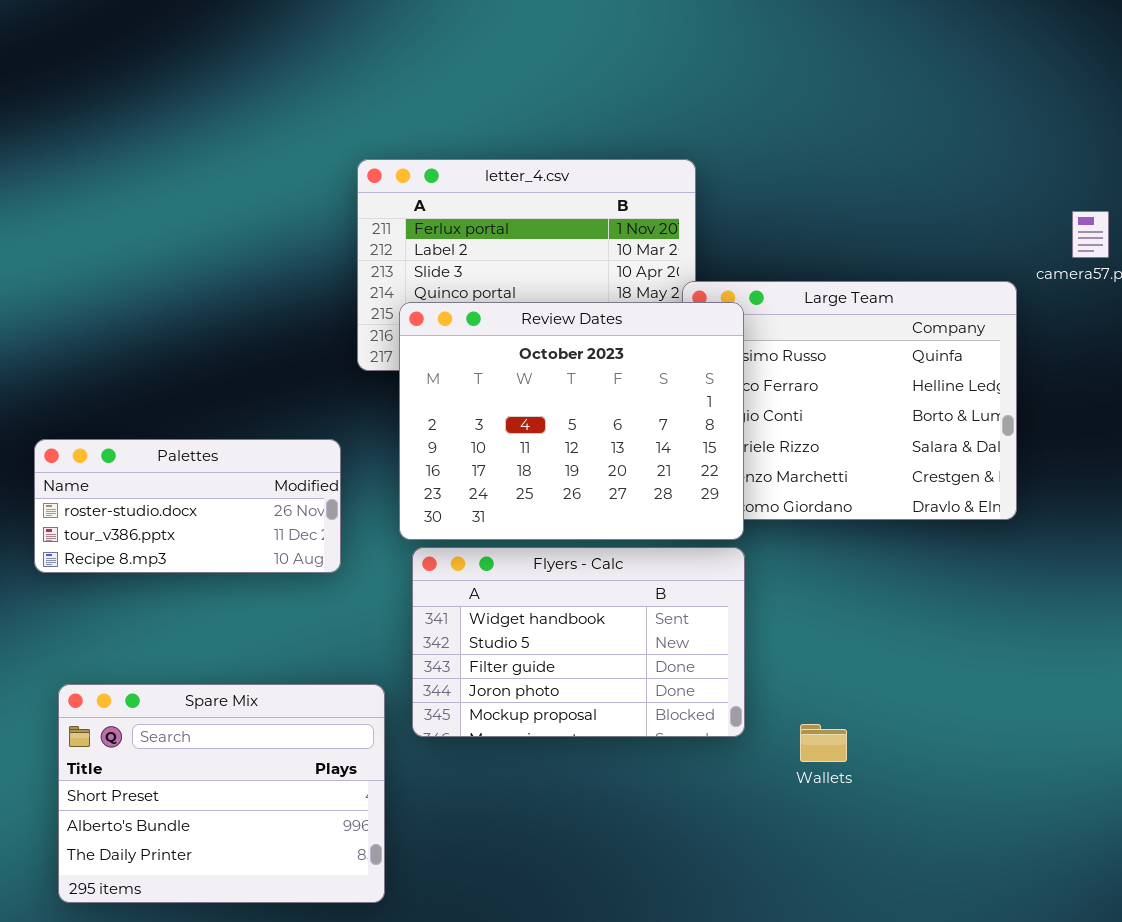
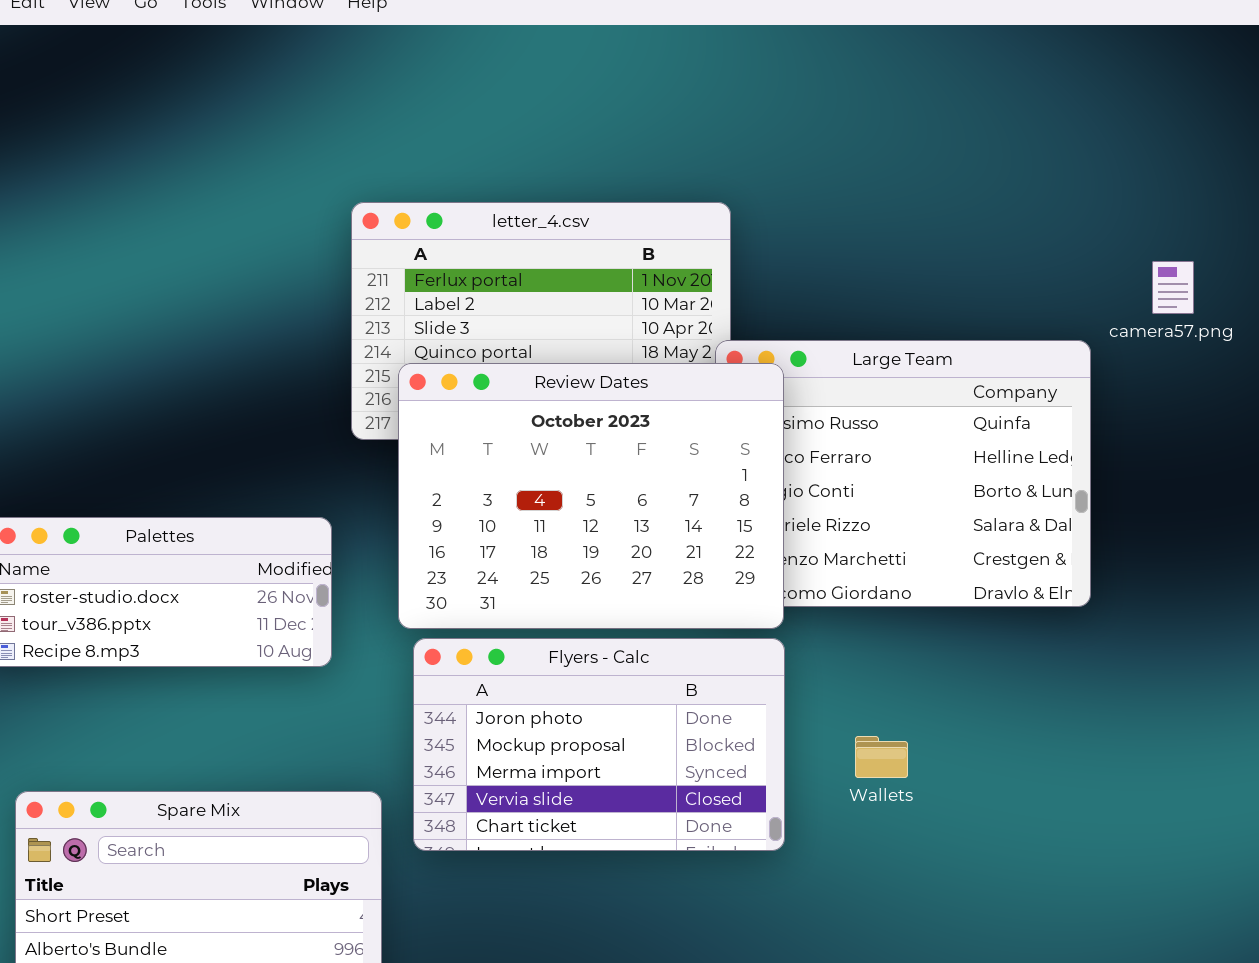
Flyers - Calc: [412,547,745,737] -> [413,638,785,851], scrolled down 3 rows
Wallets: [800,724,847,762] -> [855,736,908,778], moved

